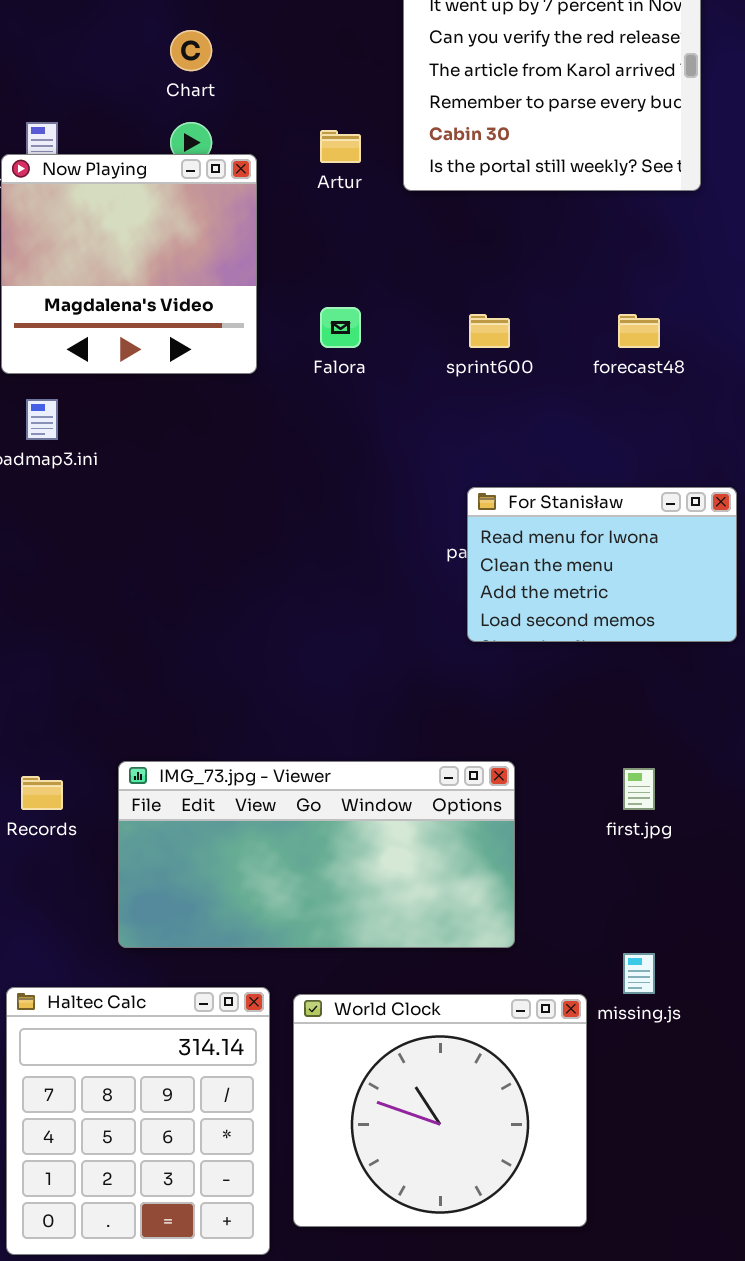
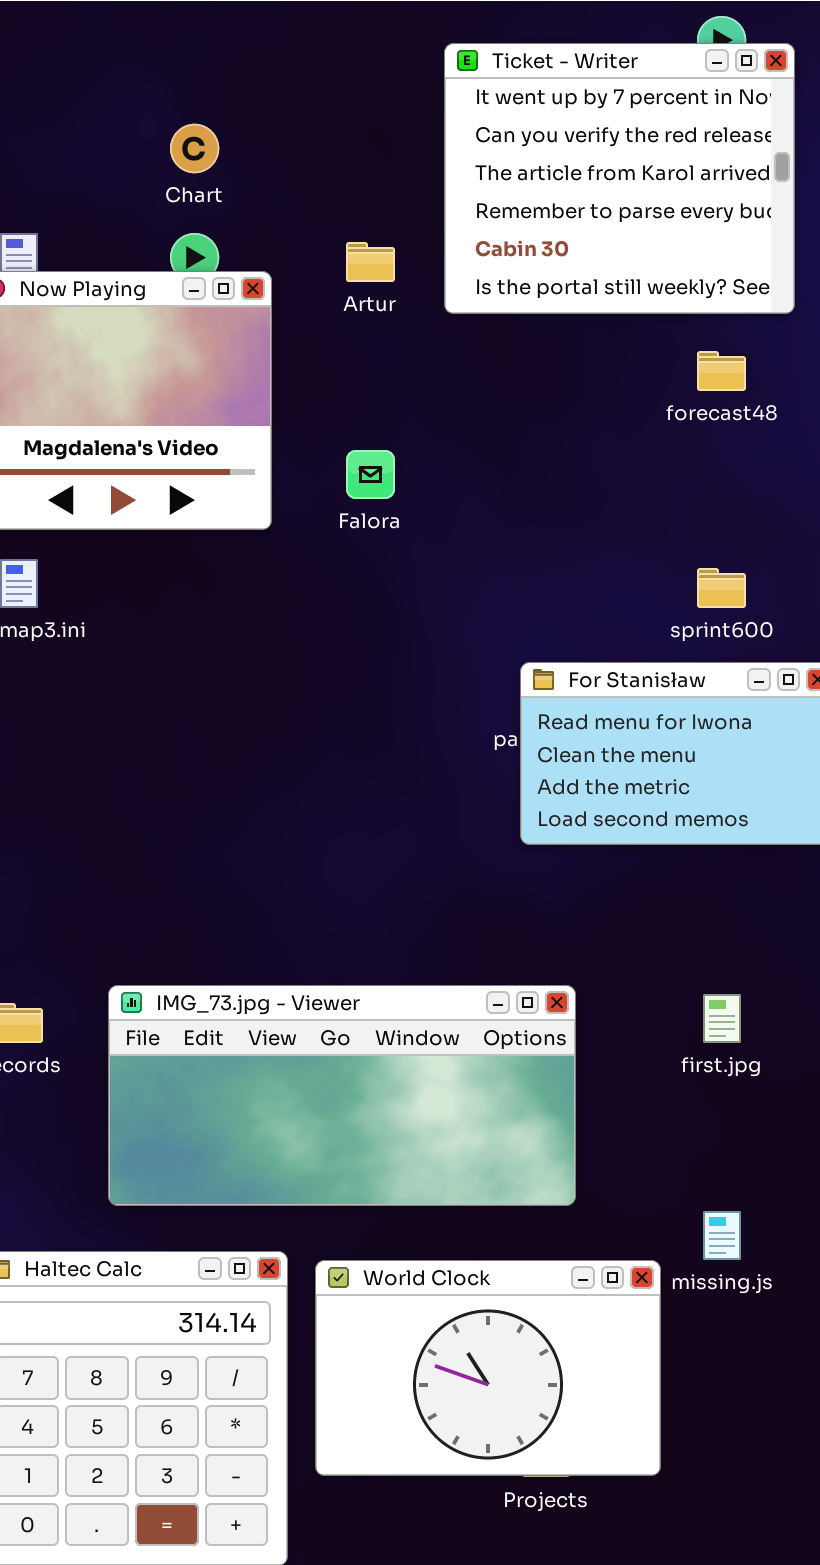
sprint600: [469,314,510,348] -> [697,568,746,608], moved
forecast48: [618,314,660,348] -> [697,351,746,391], moved
World Clock: [293,994,587,1227] -> [315,1260,661,1476], resized

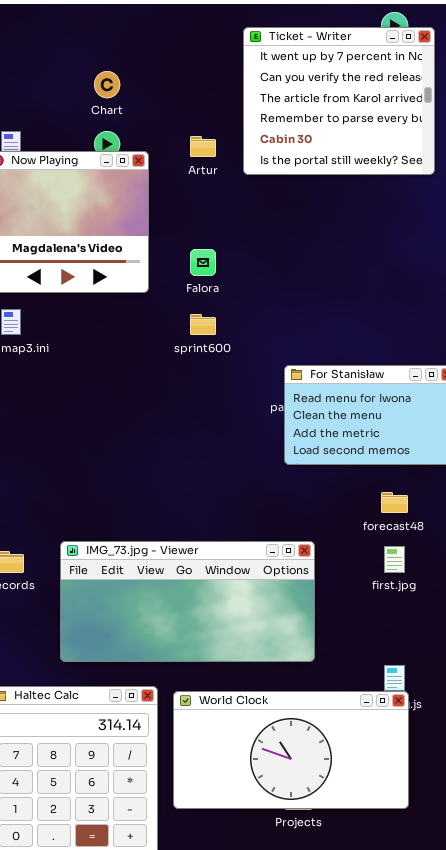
forecast48: [697,351,746,391] -> [381,492,408,513], moved
sprint600: [697,568,746,608] -> [190,314,216,335], moved
World Clock: [315,1260,661,1476] -> [173,691,409,809], resized

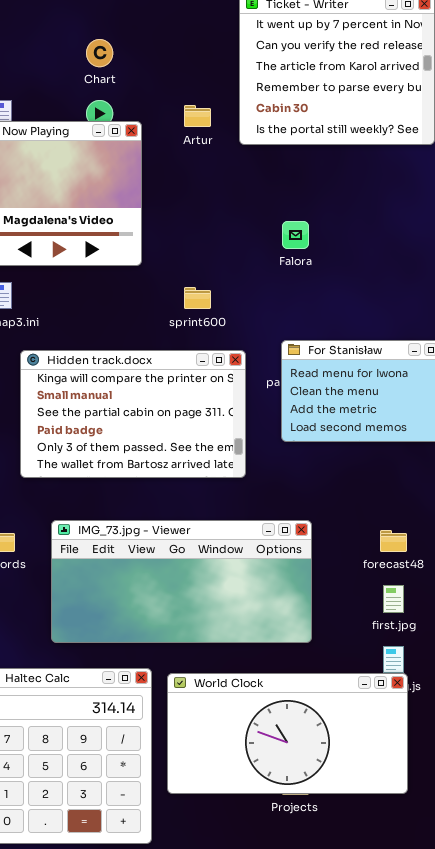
Falora: [190,249,216,276] -> [282,221,309,249], moved
Hidden track.docx: none -> [20,350,246,478], opened
forecast48: [381,492,408,513] -> [380,530,407,552], moved
first.jpg: [384,546,405,573] -> [383,585,404,613], moved

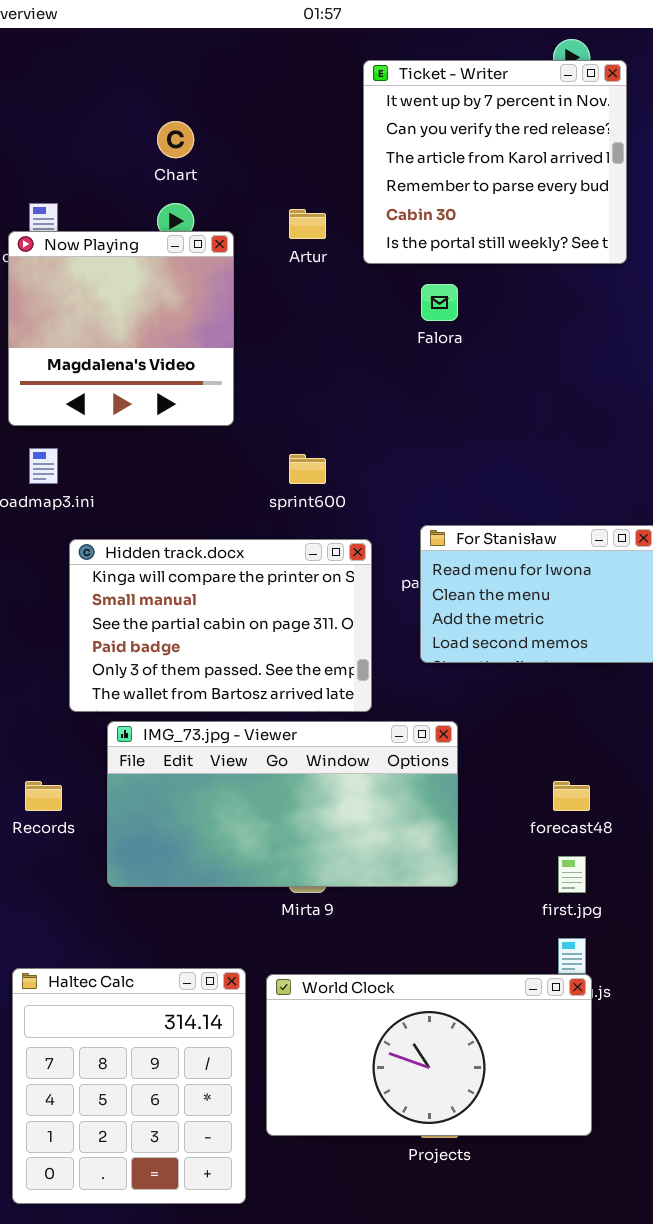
Falora: [282,221,309,249] -> [421,284,458,321], moved
IMG_73.jpg - Viewer: [51,520,312,643] -> [107,721,458,887], moved

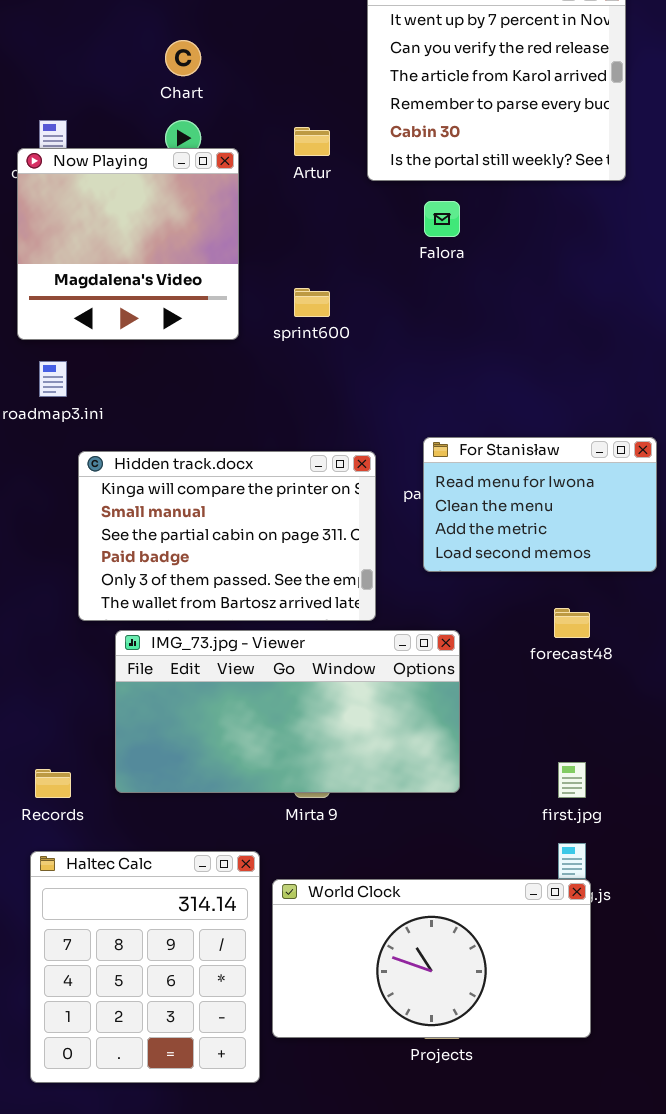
sprint600: [289,454,326,484] -> [294,288,330,317], moved
Records: [25,781,62,811] -> [35,769,71,798], moved
forecast48: [553,781,590,811] -> [554,608,590,638], moved
Haltec Calc: [12,968,246,1204] -> [30,851,260,1083], moved

